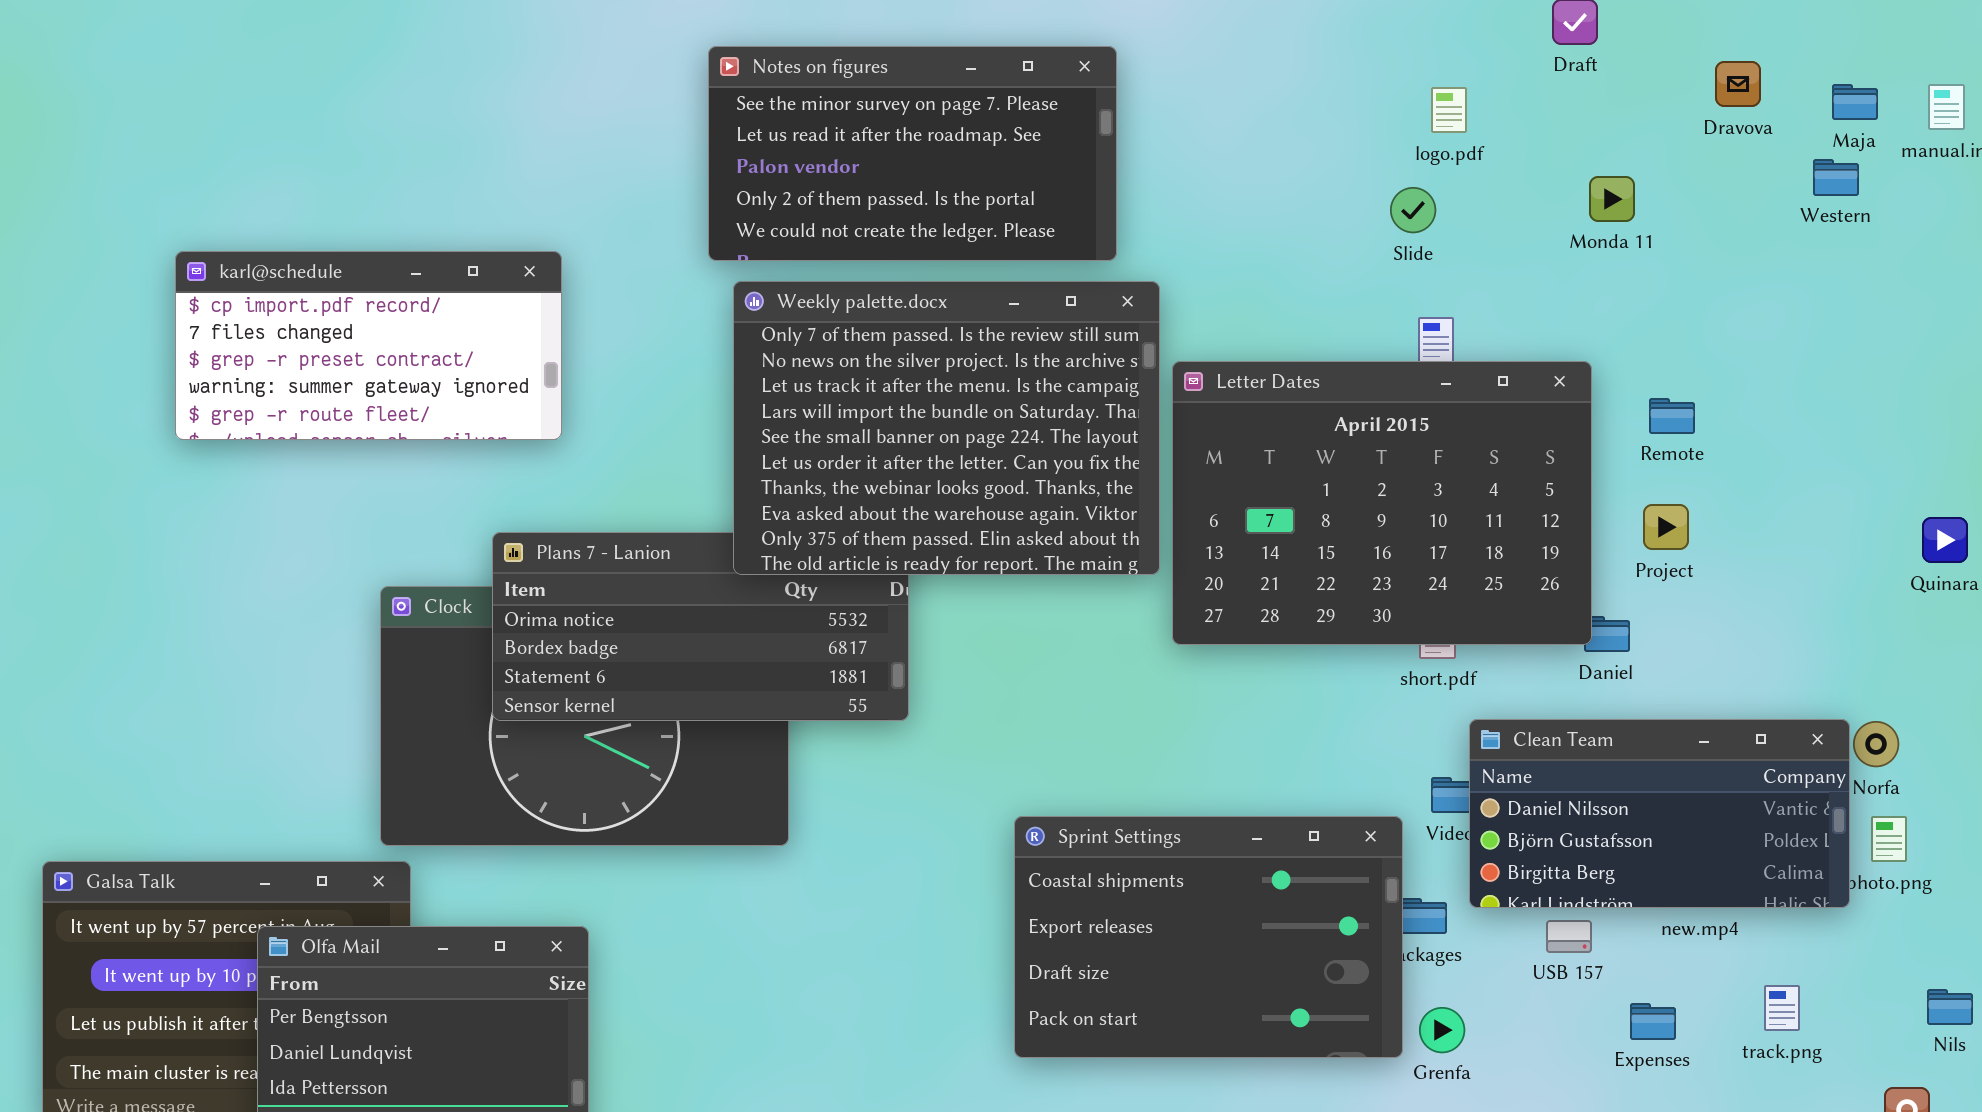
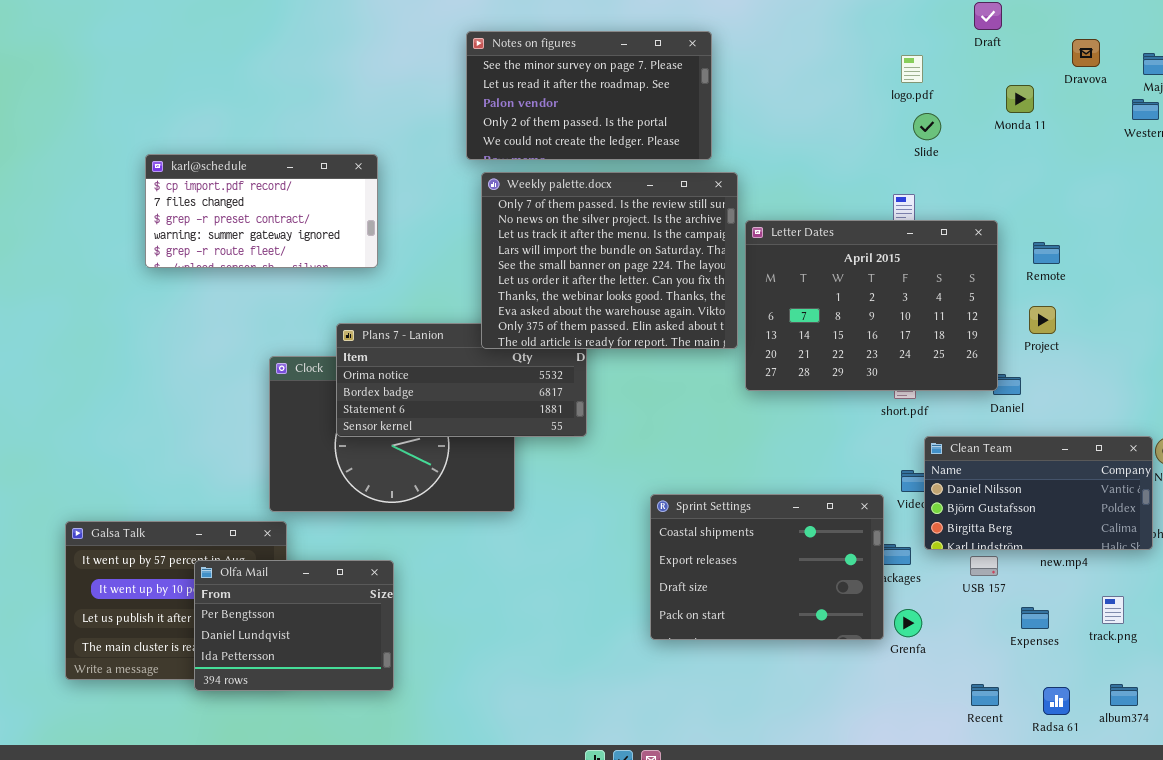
Monda 11: [1589,176,1635,222] -> [1006,85,1034,113], moved
Slide: [1390,187,1436,233] -> [913,113,941,140], moved

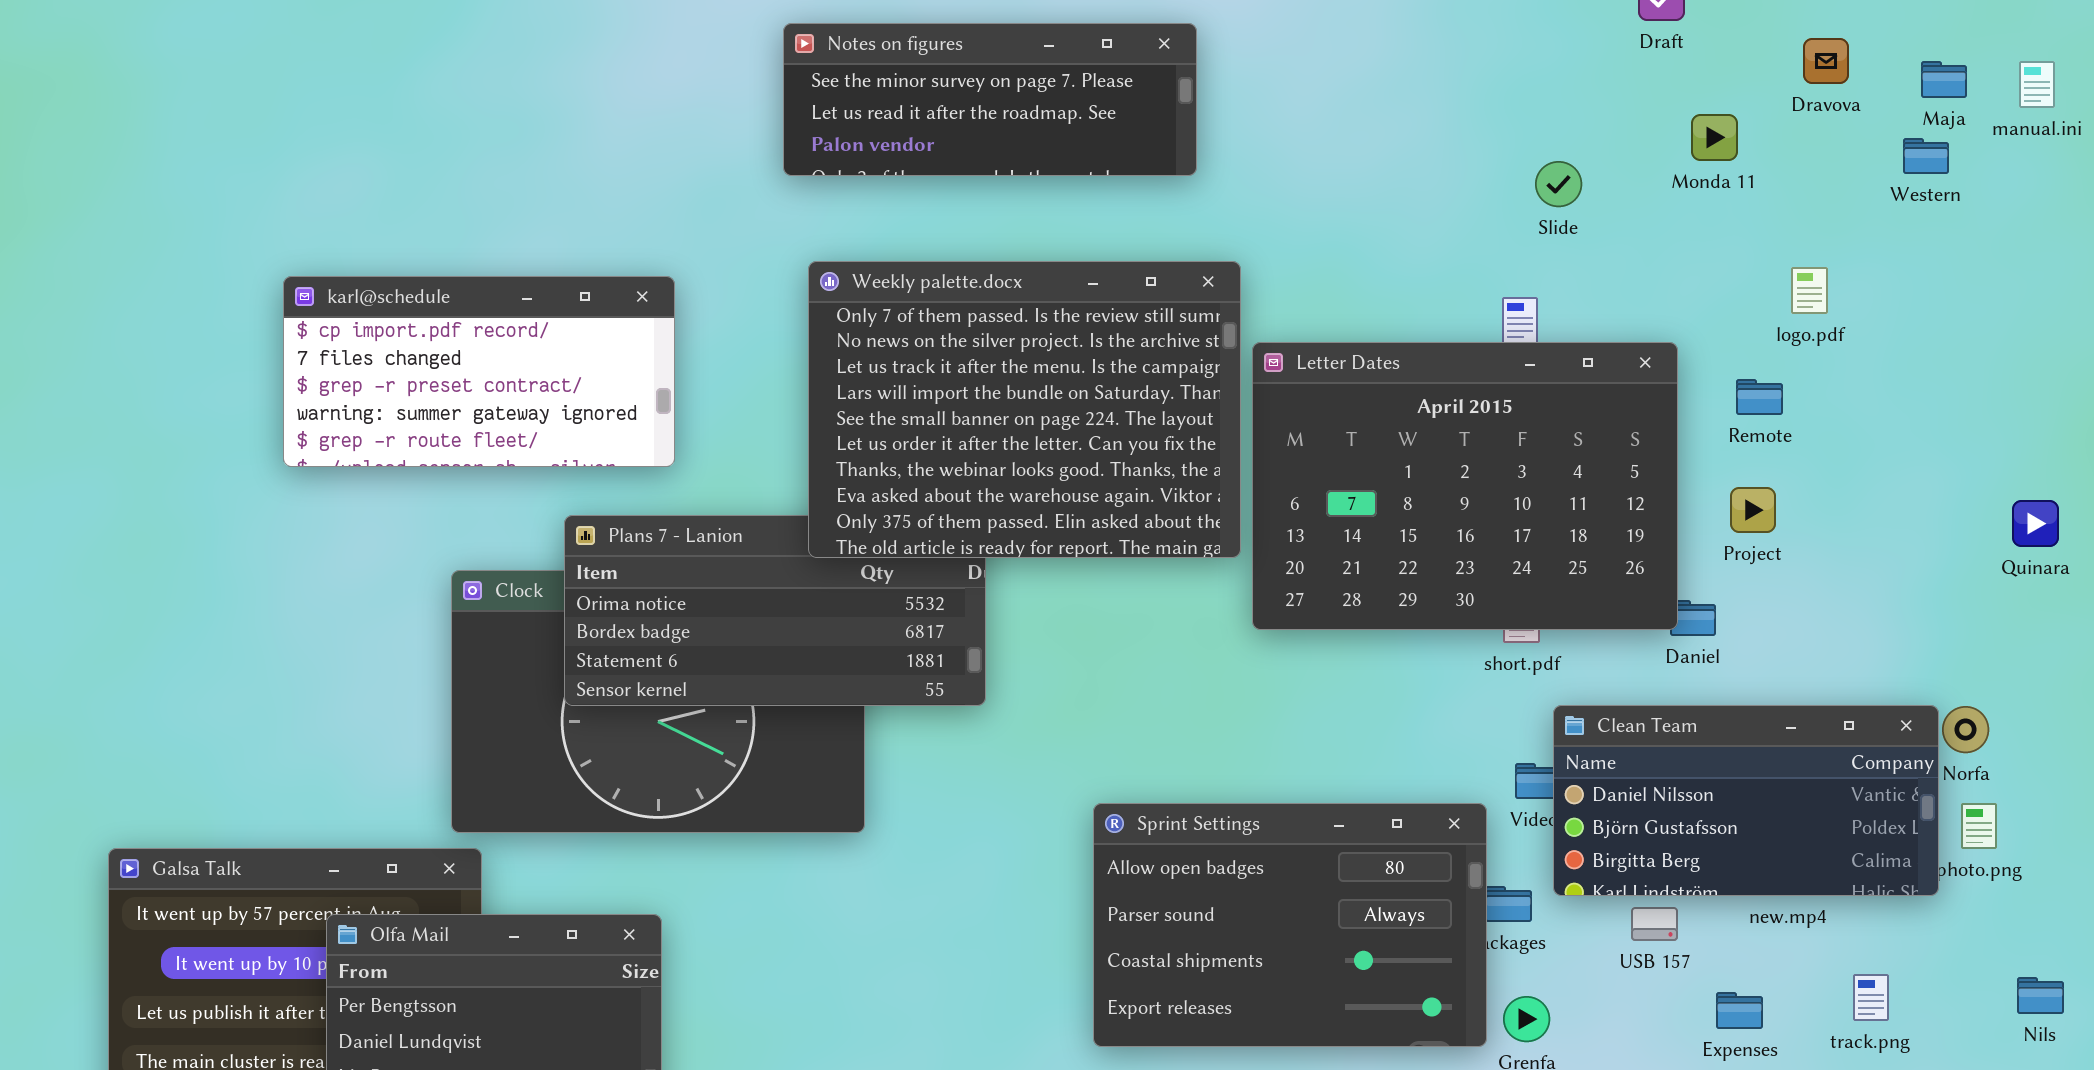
Notes on figures: [466,31,712,160] -> [783,23,1197,176], resized
logo.pdf: [901,55,923,83] -> [1791,267,1828,314], moved
karl@schedule: [145,154,378,268] -> [283,276,675,467], moved
Sprint Settings: [650,494,884,640] -> [1093,803,1487,1047], scrolled up 2 rows

